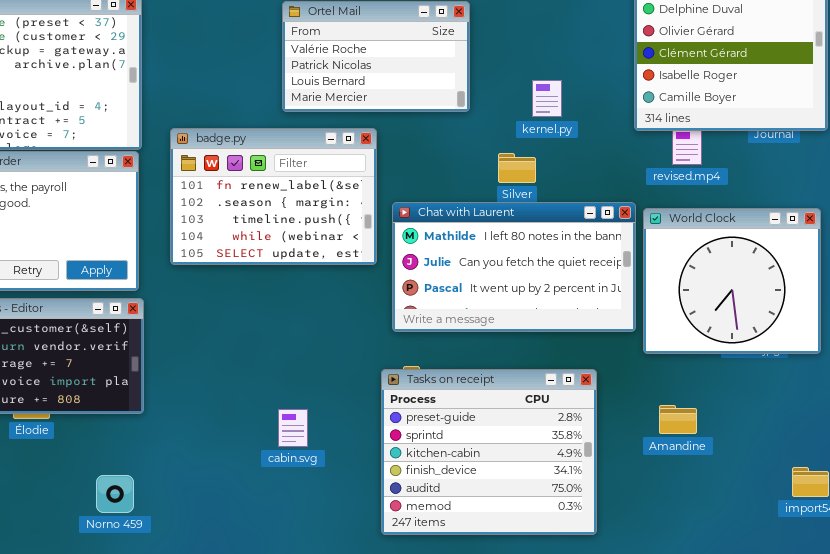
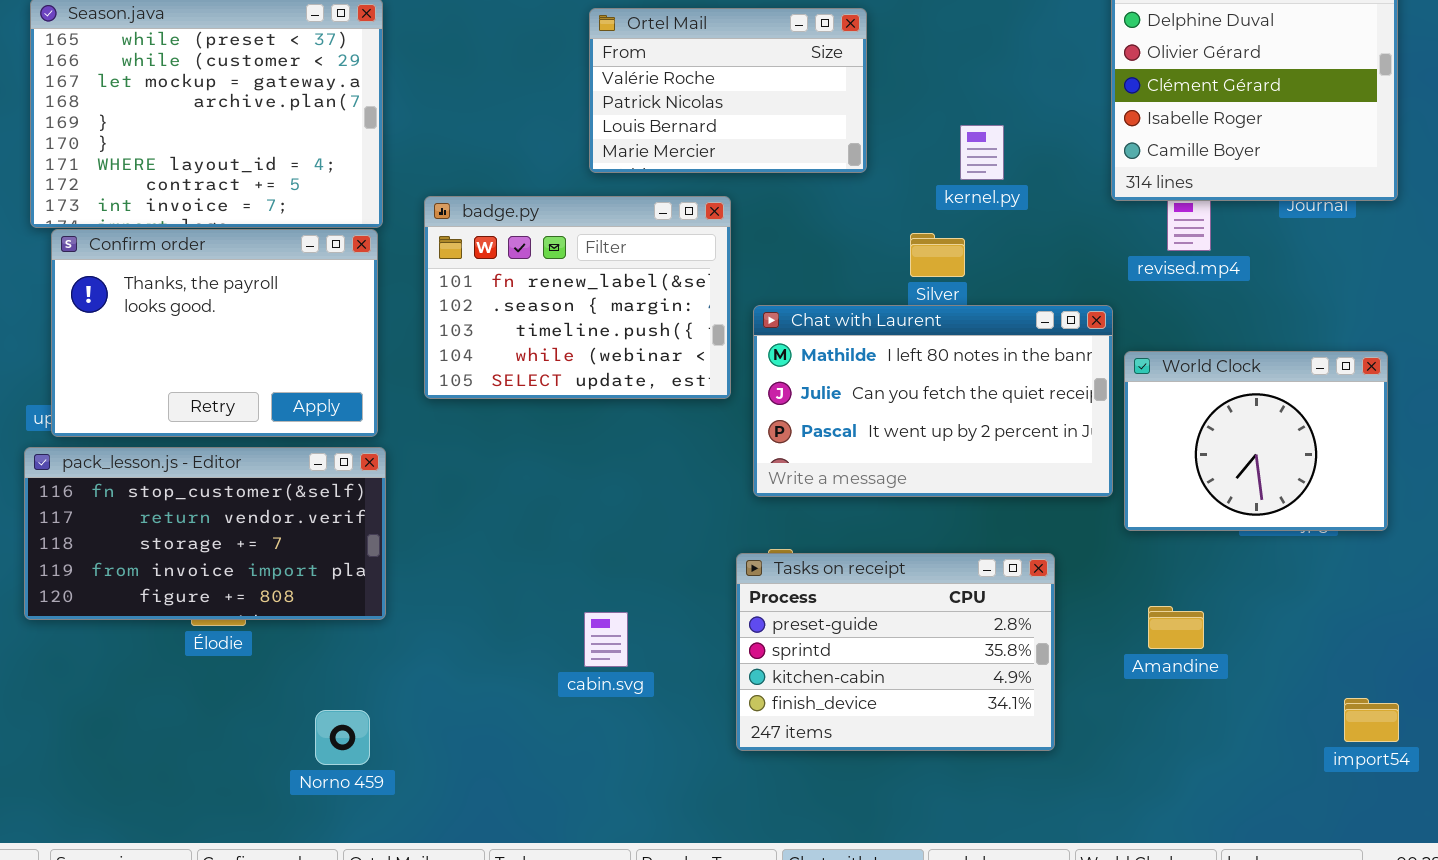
World Clock: [643,208,821,354] -> [1124,351,1388,531], resized
Tasks on receipt: [381,369,597,535] -> [736,553,1055,751], resized

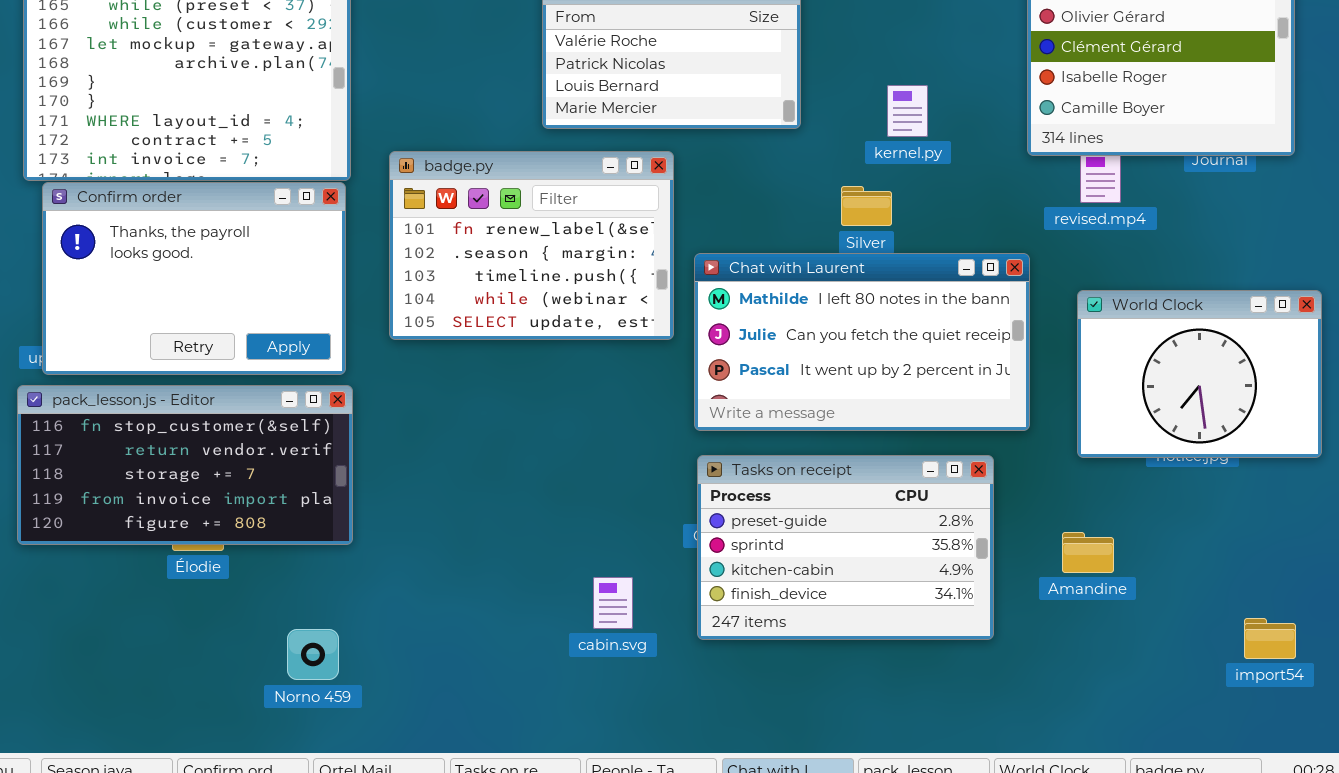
World Clock: [1124,351,1388,531] -> [1077,290,1322,458], moved
Tasks on receipt: [736,553,1055,751] -> [697,455,994,640], moved
cabin.svg: [584,612,628,667] -> [593,577,633,629], moved

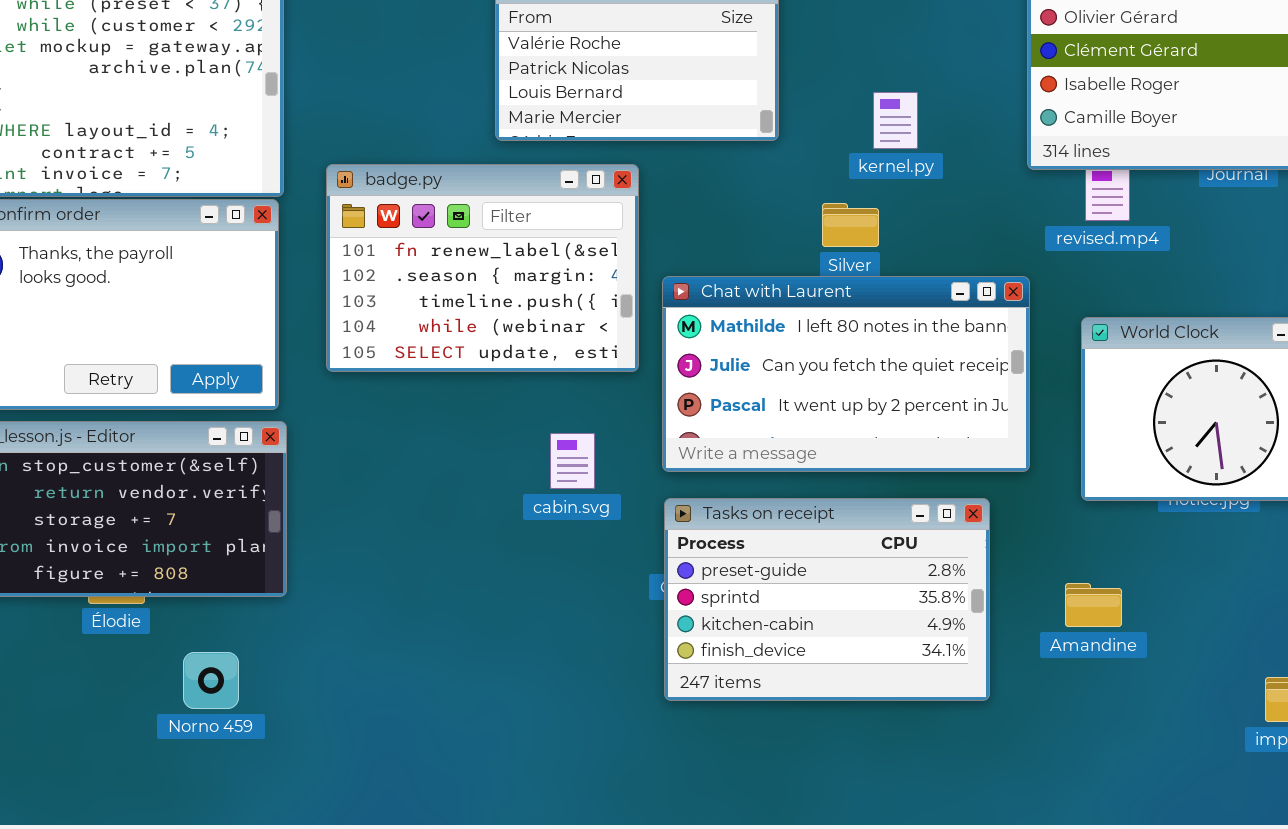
cabin.svg: [593,577,633,629] -> [550,433,595,489], moved
Norno 459: [287,629,339,680] -> [183,652,239,709], moved

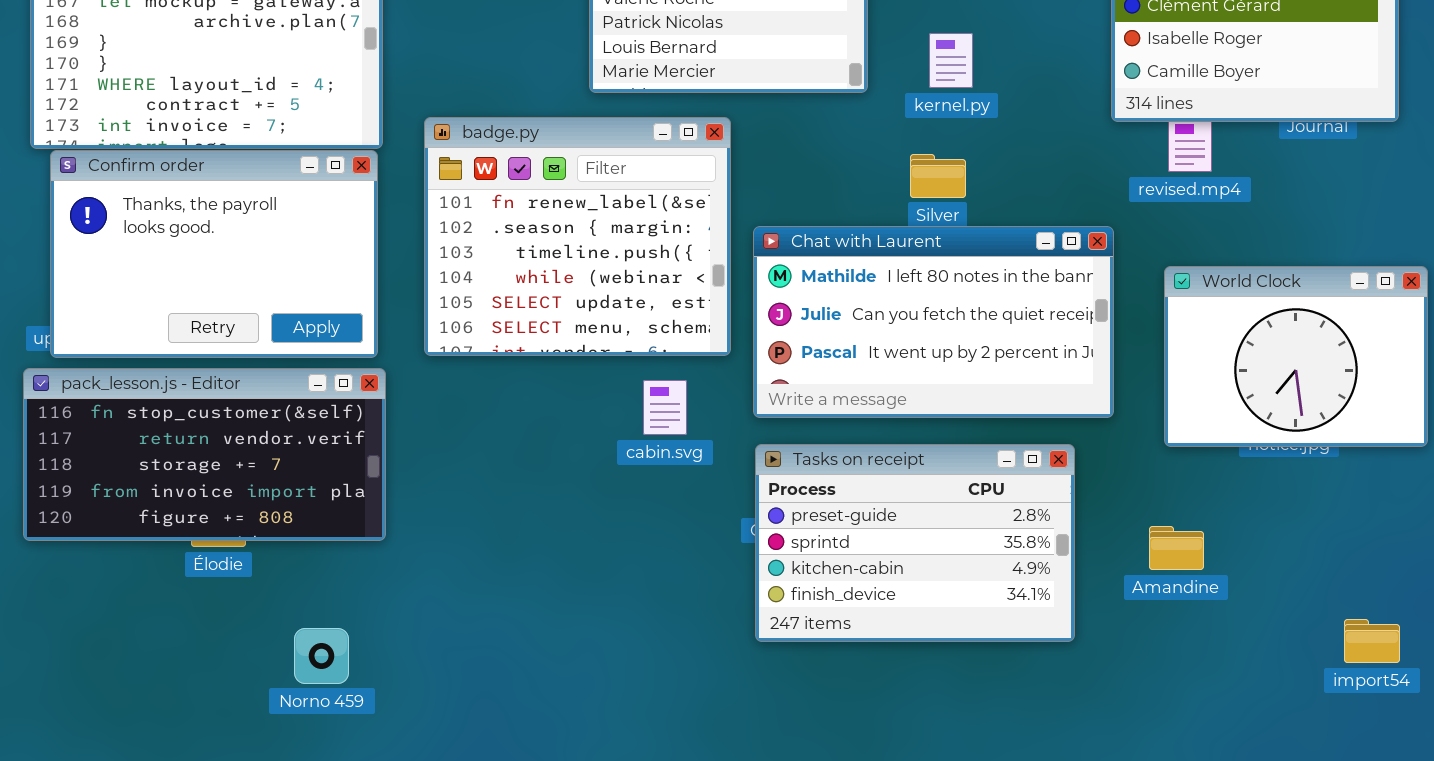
kernel.py: [873,92,918,149] -> [929,33,973,88], moved
badge.py: [326,164,639,372] -> [424,117,731,356], resized
Norno 459: [183,652,239,709] -> [294,628,349,684], moved

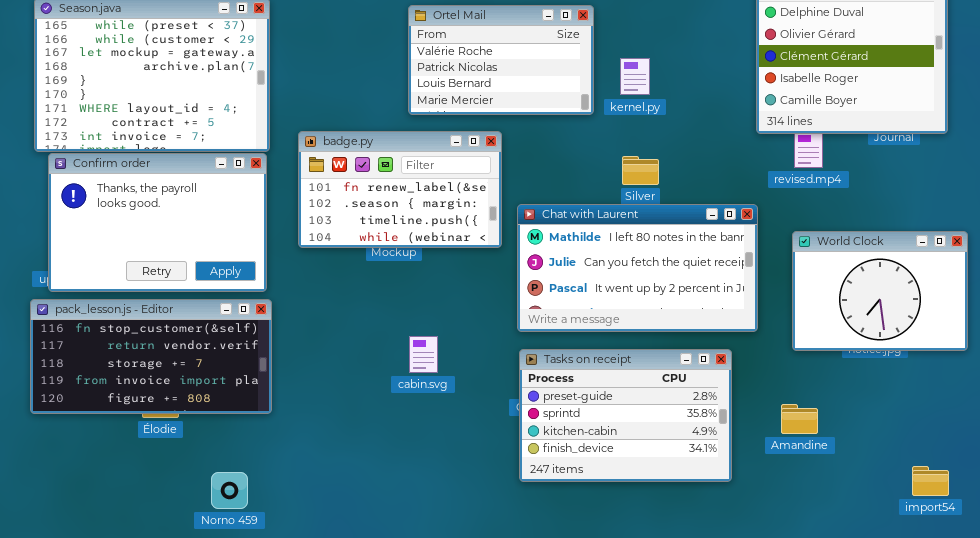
kernel.py: [929,33,973,88] -> [620,58,650,95], moved
badge.py: [424,117,731,356] -> [298,131,502,248], resized
cabin.svg: [643,380,687,435] -> [409,336,438,373], moved

